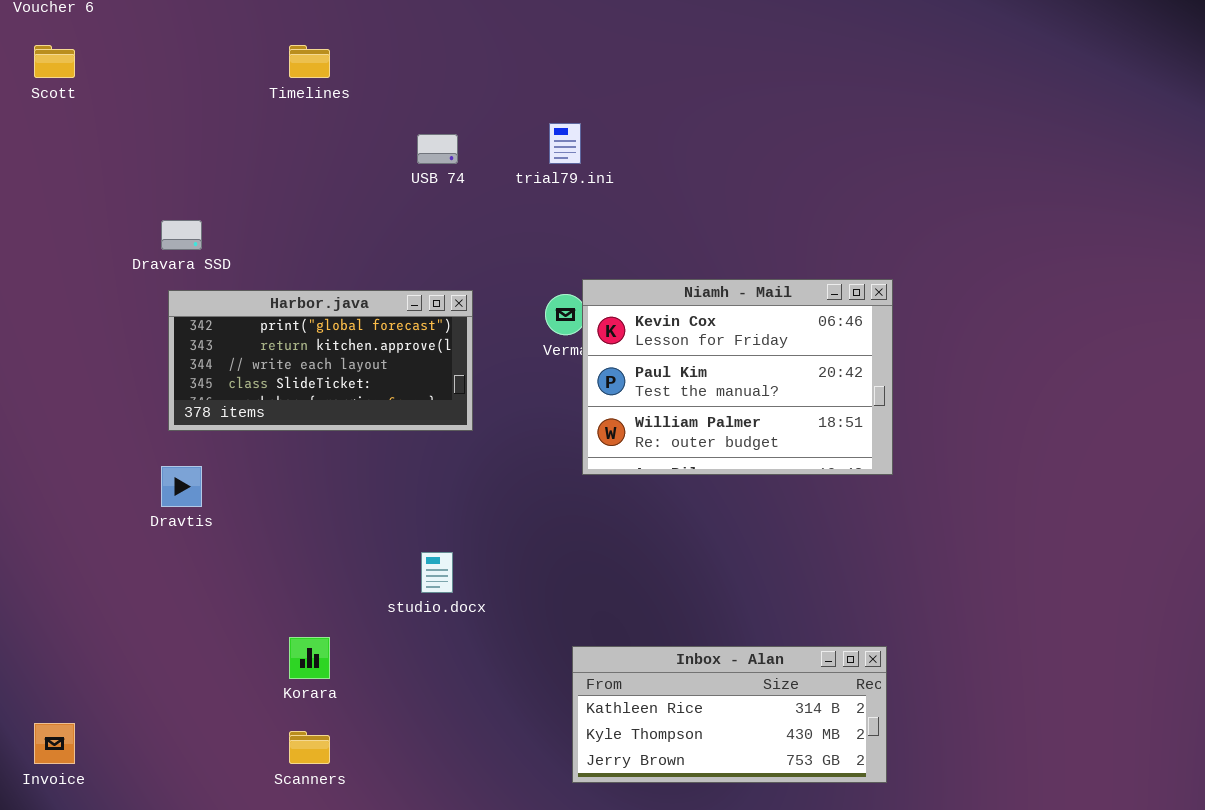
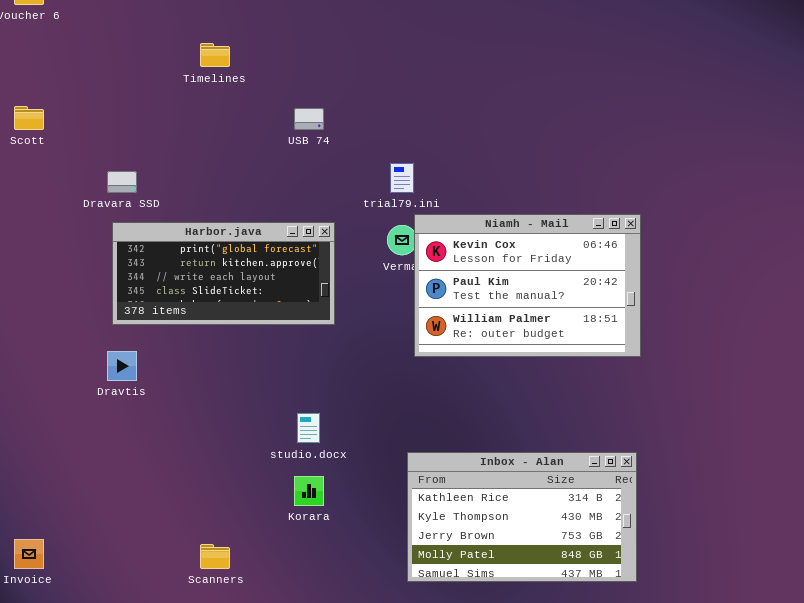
Scott: [34,45,75,78] -> [14,106,44,130], moved
trial79.ini: [549,123,581,164] -> [390,163,414,193], moved
Korara: [289,637,330,679] -> [294,476,324,506], moved
Inbox - Alan: [572,646,887,783] -> [407,452,637,582], resized

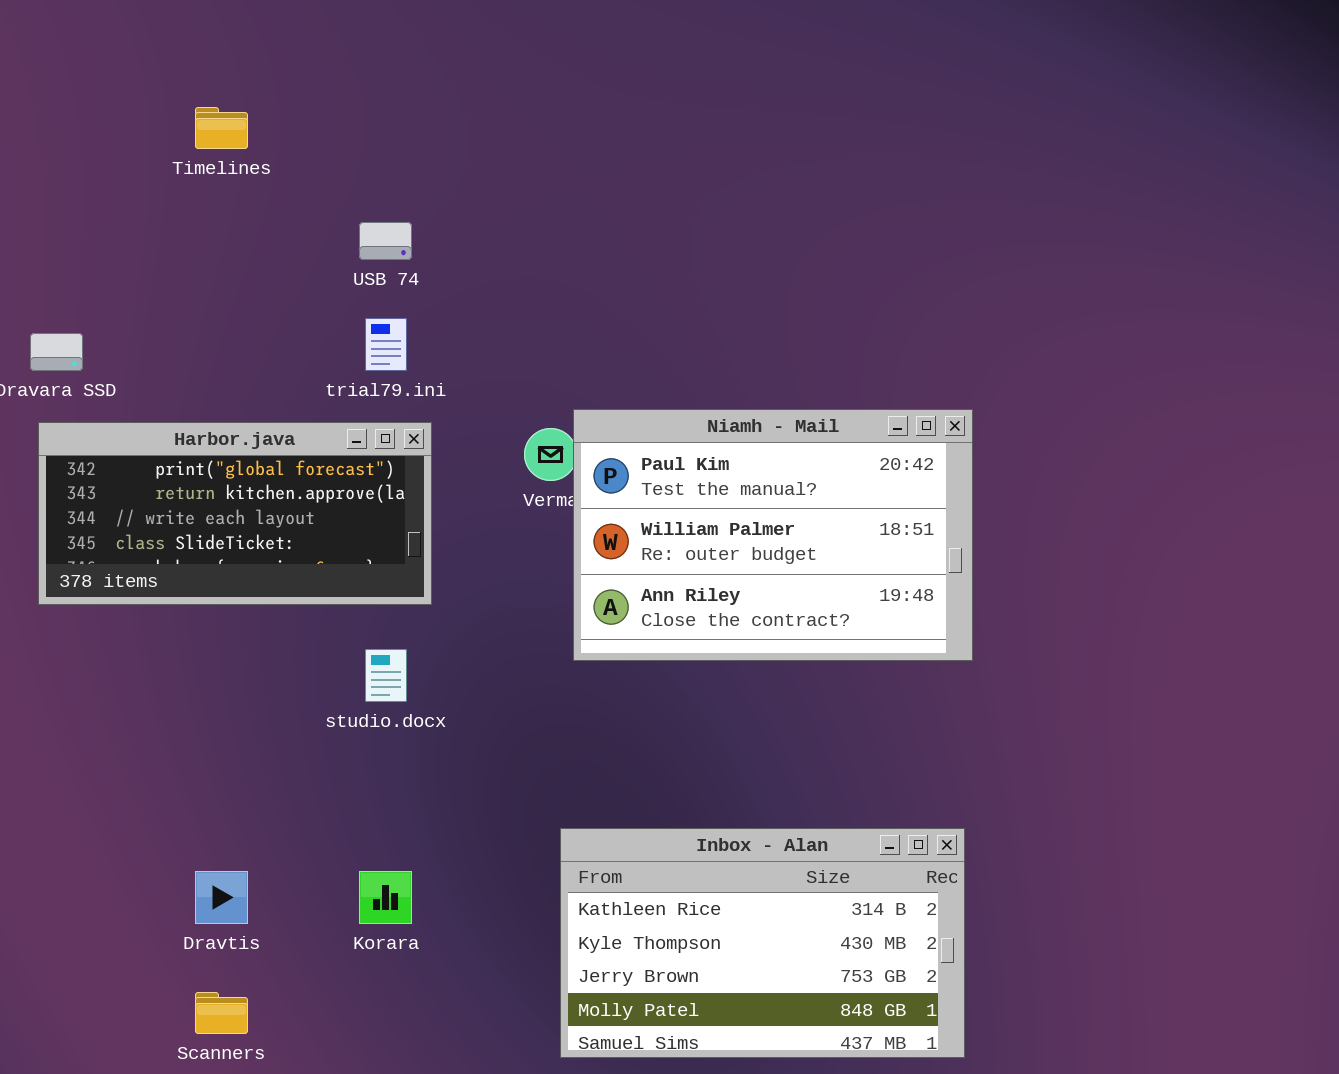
trial79.ini: [390,163,414,193] -> [365,318,407,371], moved
Niamh - Mail: [414,214,641,357] -> [573,409,973,661], scrolled down 1 row
Dravtis: [107,351,137,381] -> [195,871,248,924], moved
studio.docx: [297,413,320,443] -> [365,649,407,702], moved

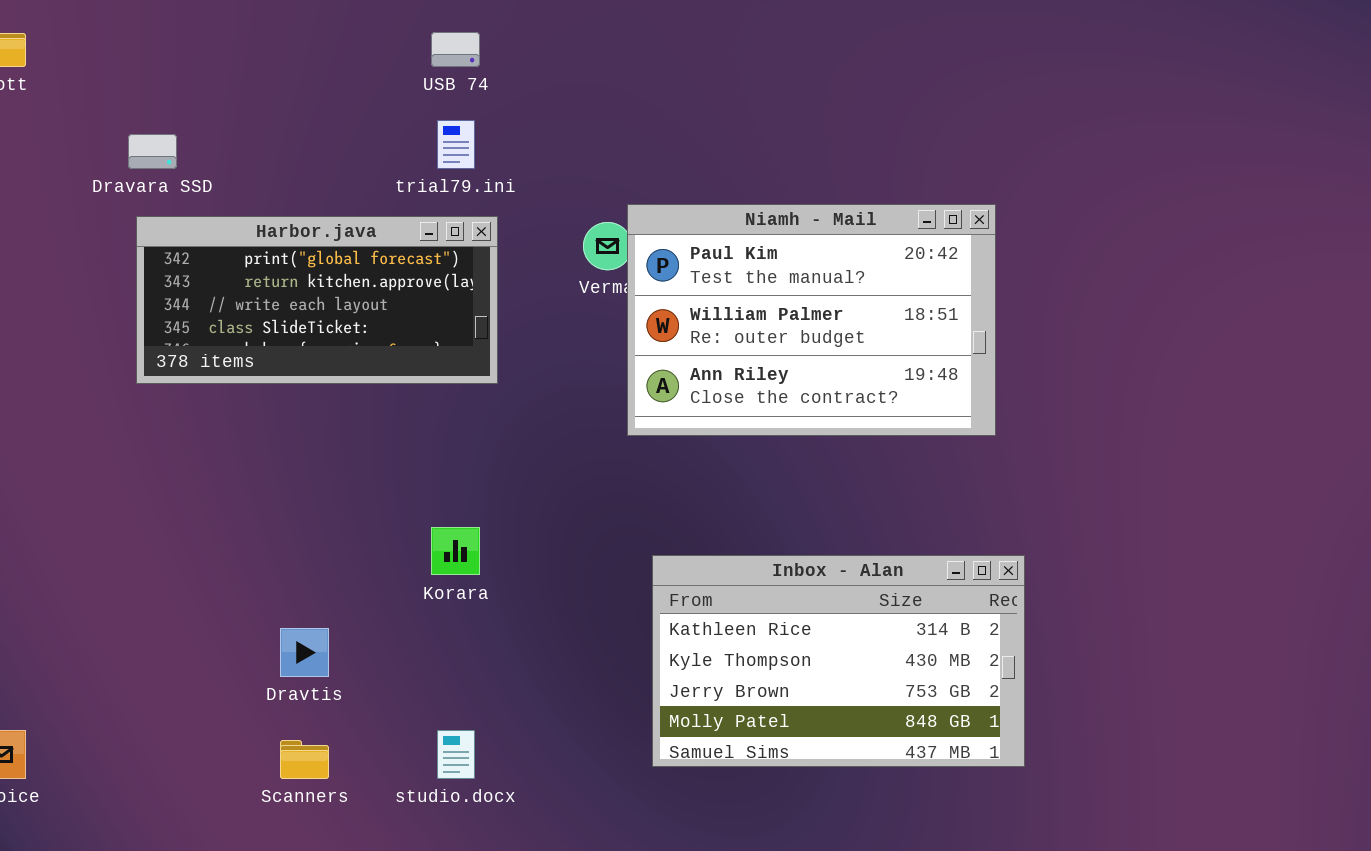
studio.docx: [365,649,407,702] -> [437,730,475,779], moved
Inbox - Alan: [560,828,965,1058] -> [652,555,1025,767], moved
Korara: [359,871,412,924] -> [431,527,480,575], moved

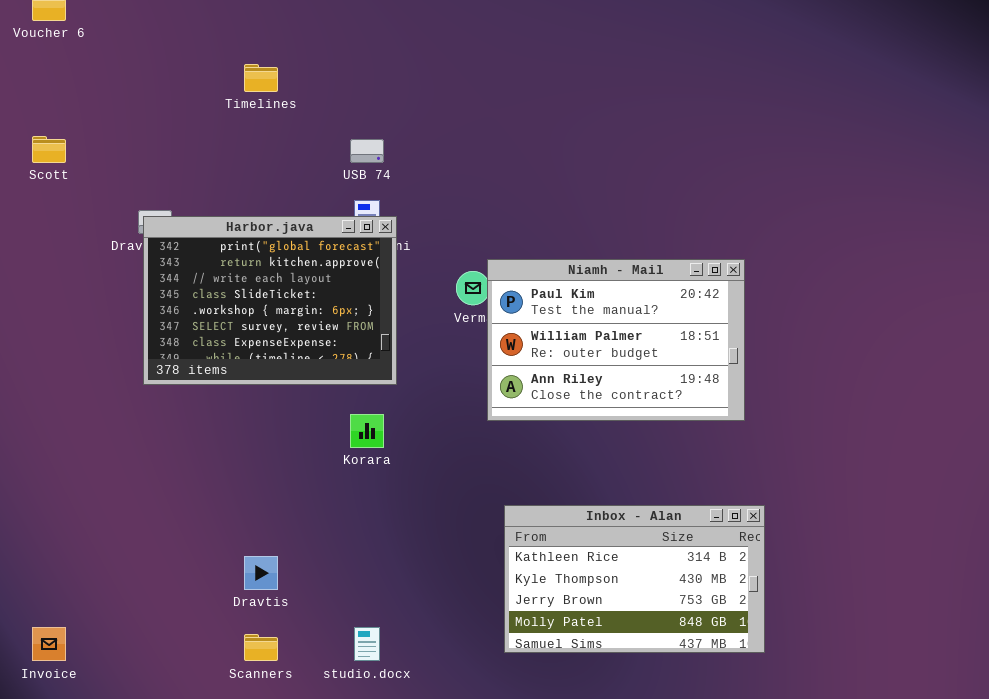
Harbor.java: [136,216,498,384] -> [143,216,397,385], resized
Korara: [431,527,480,575] -> [350,414,384,448], moved

